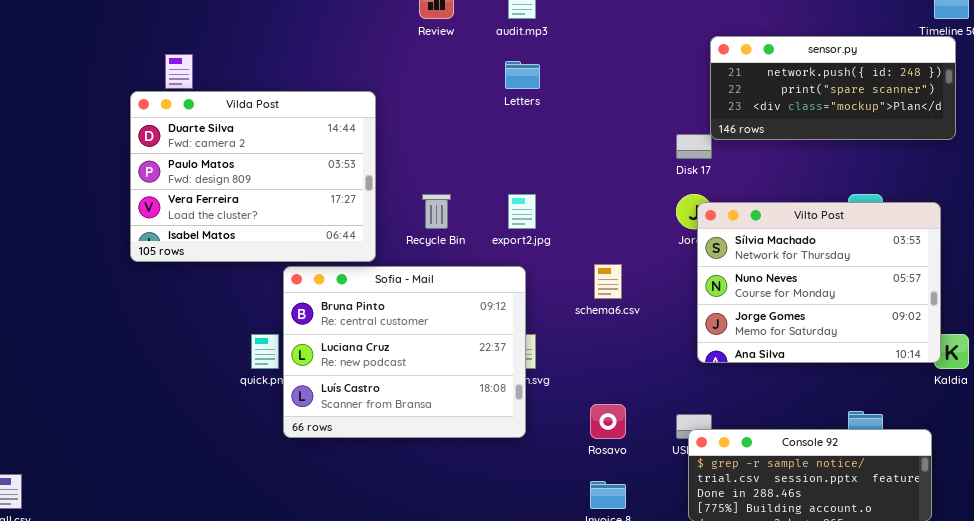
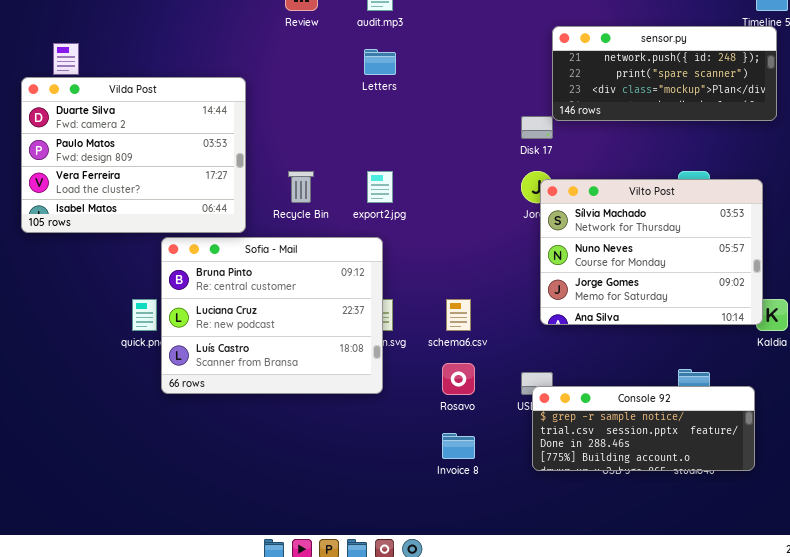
schema6.csv: [594,264,622,299] -> [446,299,471,331], moved

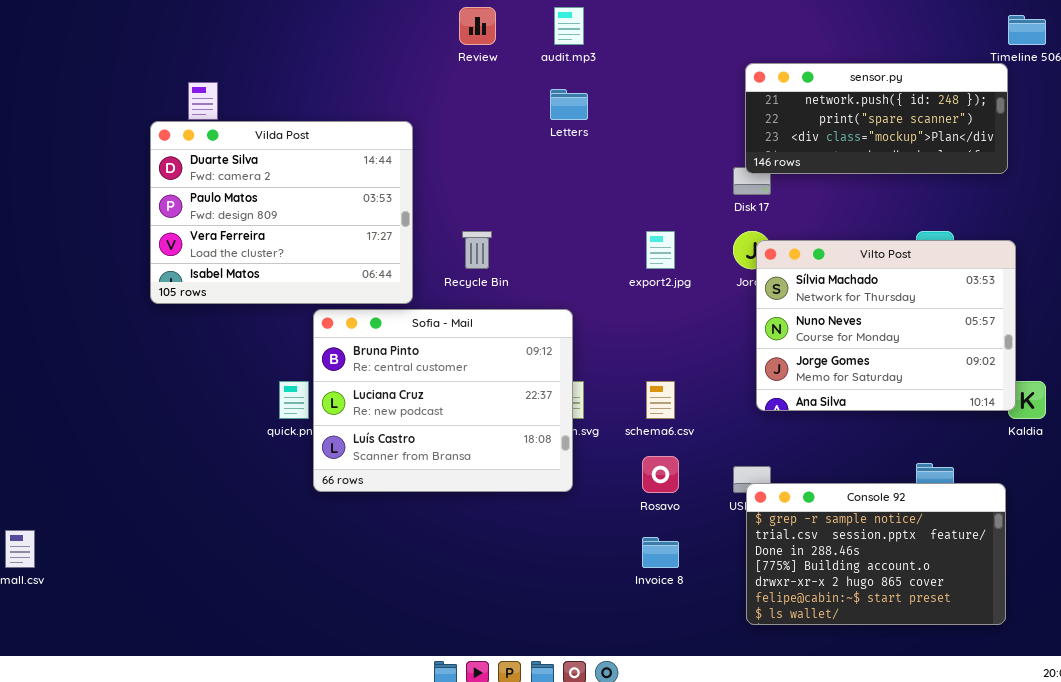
sensor.py: [552,26,777,121] -> [745,63,1008,174], moved
export2.jpg: [367,171,393,203] -> [646,231,675,269], moved
Console 92: [532,386,755,471] -> [746,483,1006,625], resized

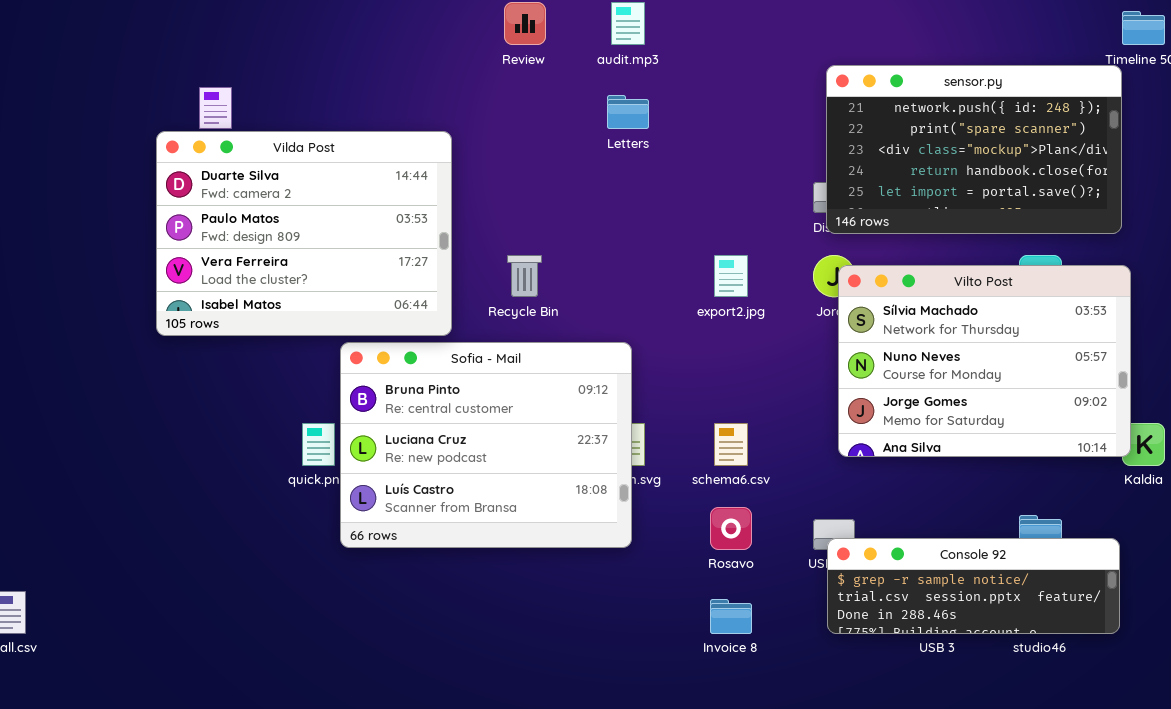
sensor.py: [745,63,1008,174] -> [826,65,1122,234], resized
Console 92: [746,483,1006,625] -> [827,538,1120,634], resized

